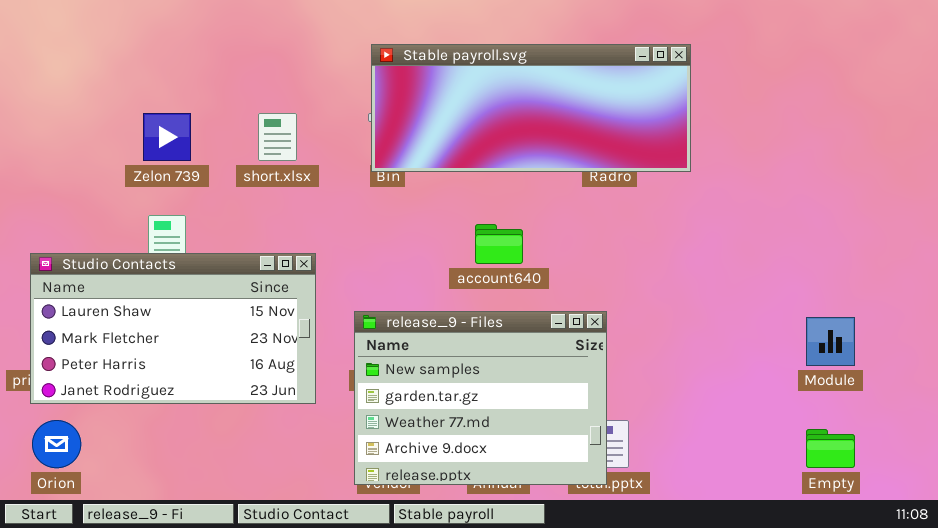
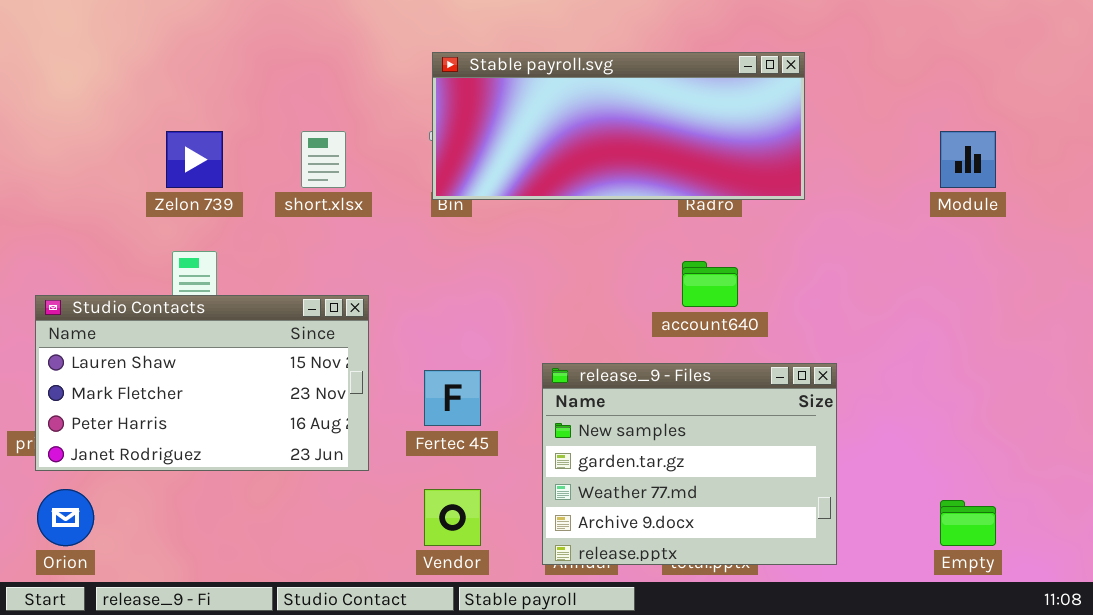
account640: [475,224,523,264] -> [682,261,738,307], moved
release_9 - Files: [354,311,607,485] -> [542,363,837,565], moved
Module: [806,317,855,366] -> [940,131,996,188], moved

